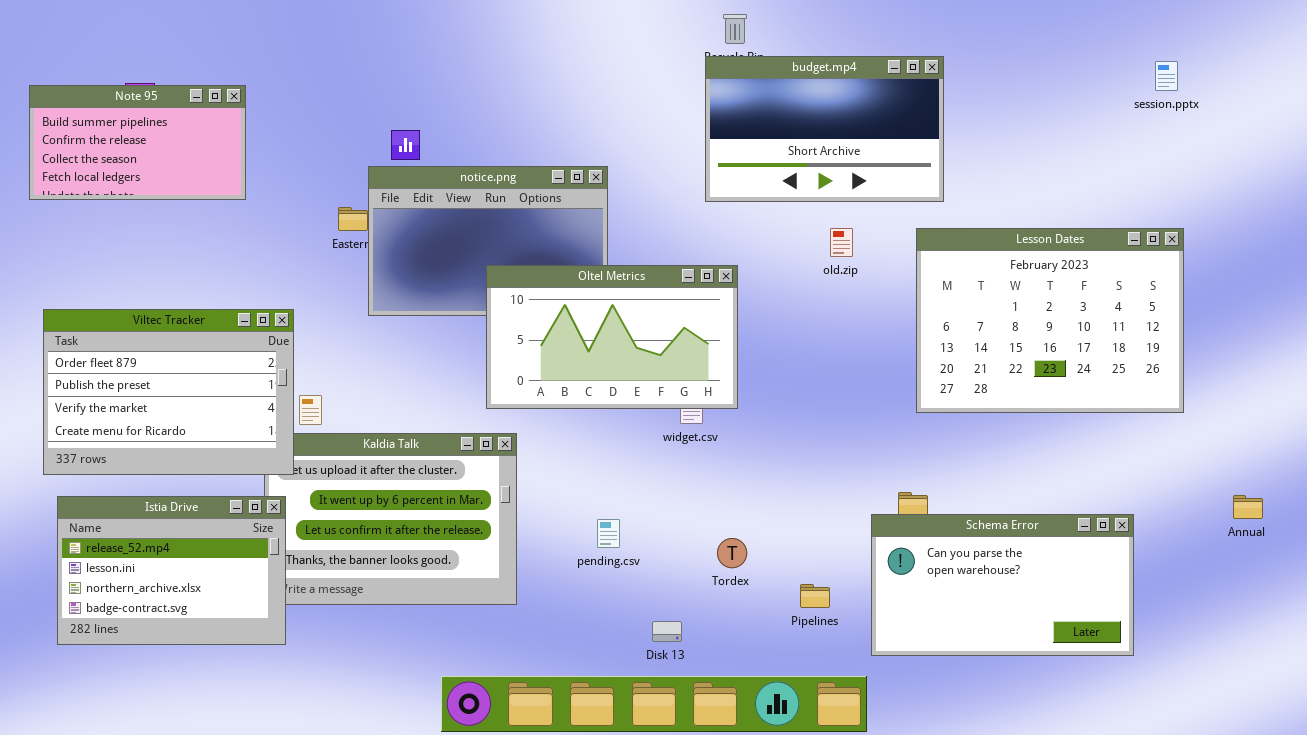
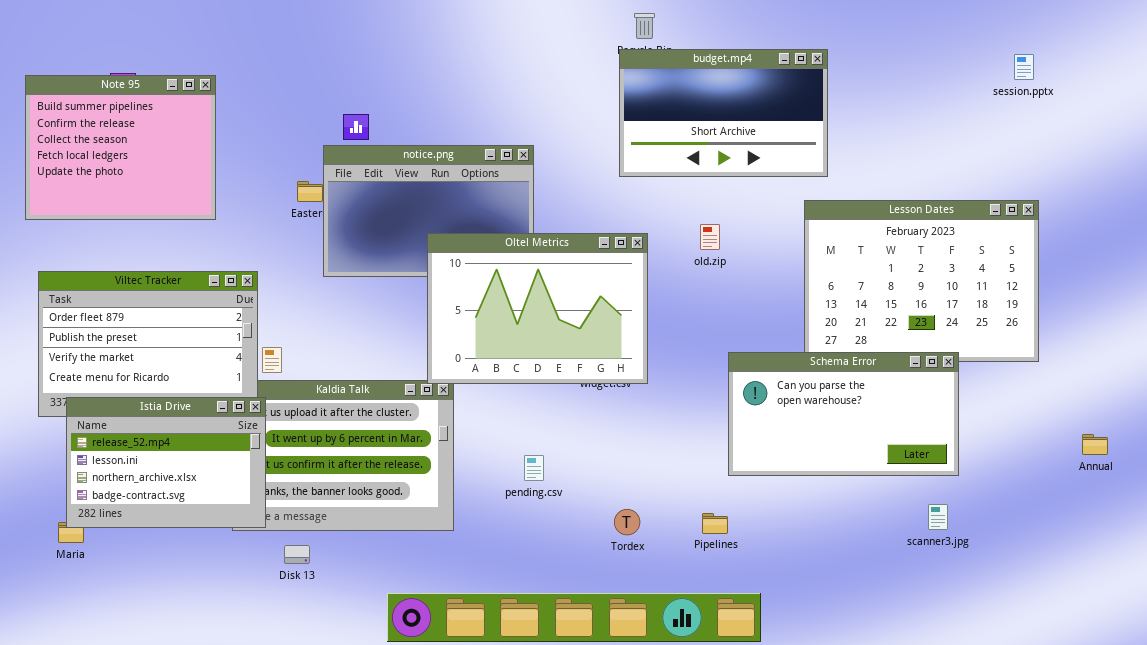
Note 95: [29,85,246,200] -> [25,75,216,220], resized
old.zip: [830,228,853,257] -> [700,224,720,250], moved
Oltel Metrics: [486,265,738,409] -> [427,233,648,384], resized
Istia Drive: [57,496,286,645] -> [66,397,266,528], moved
Schema Error: [871,514,1134,656] -> [728,352,959,476], moved
Tordex: [717,538,747,568] -> [614,509,640,535], moved
Disk 13: [652,621,682,642] -> [284,545,310,564], moved

